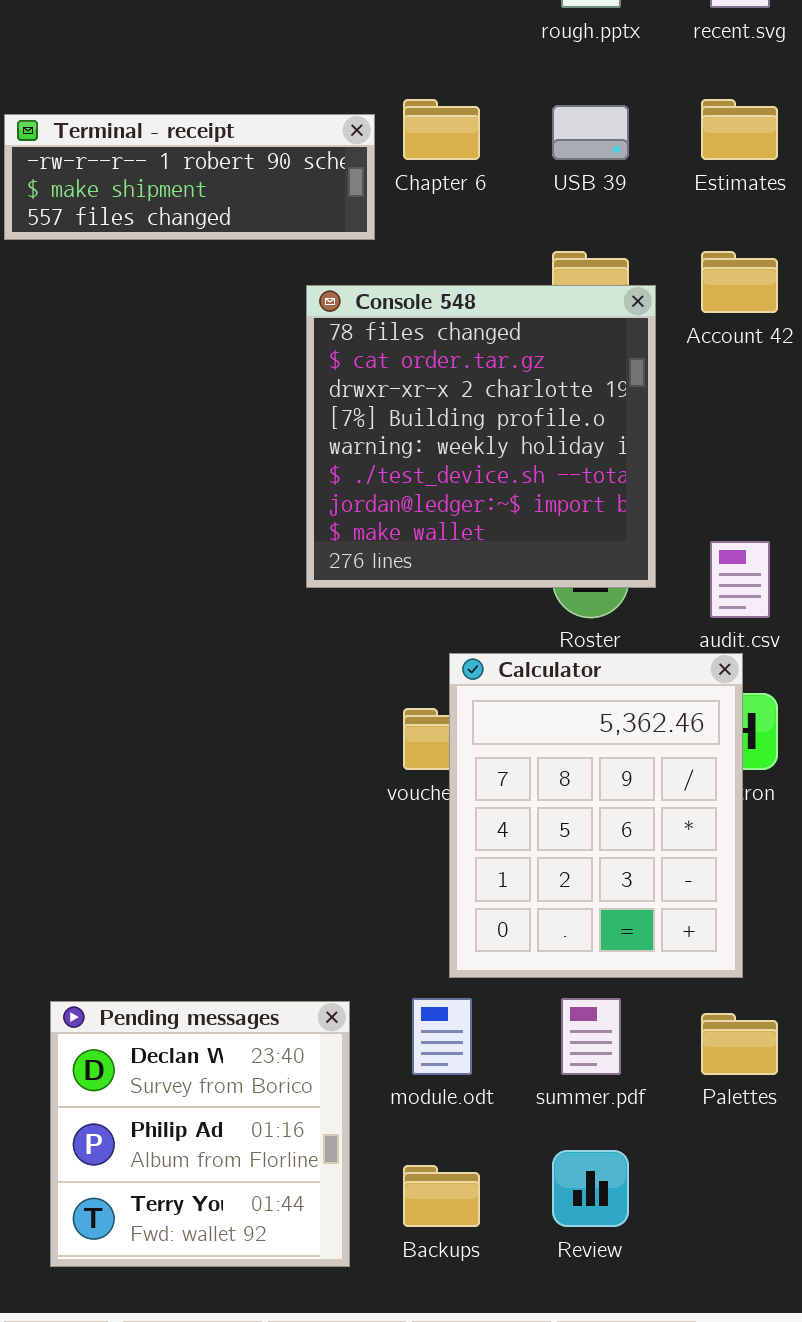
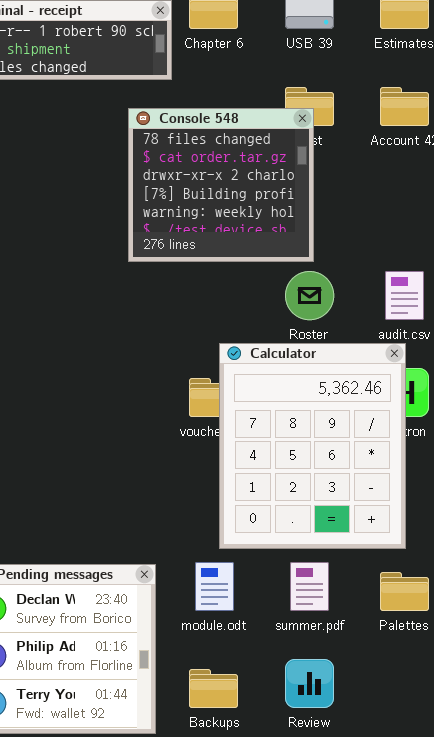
Console 548: [306,285,656,588] -> [128,108,314,262], resized

